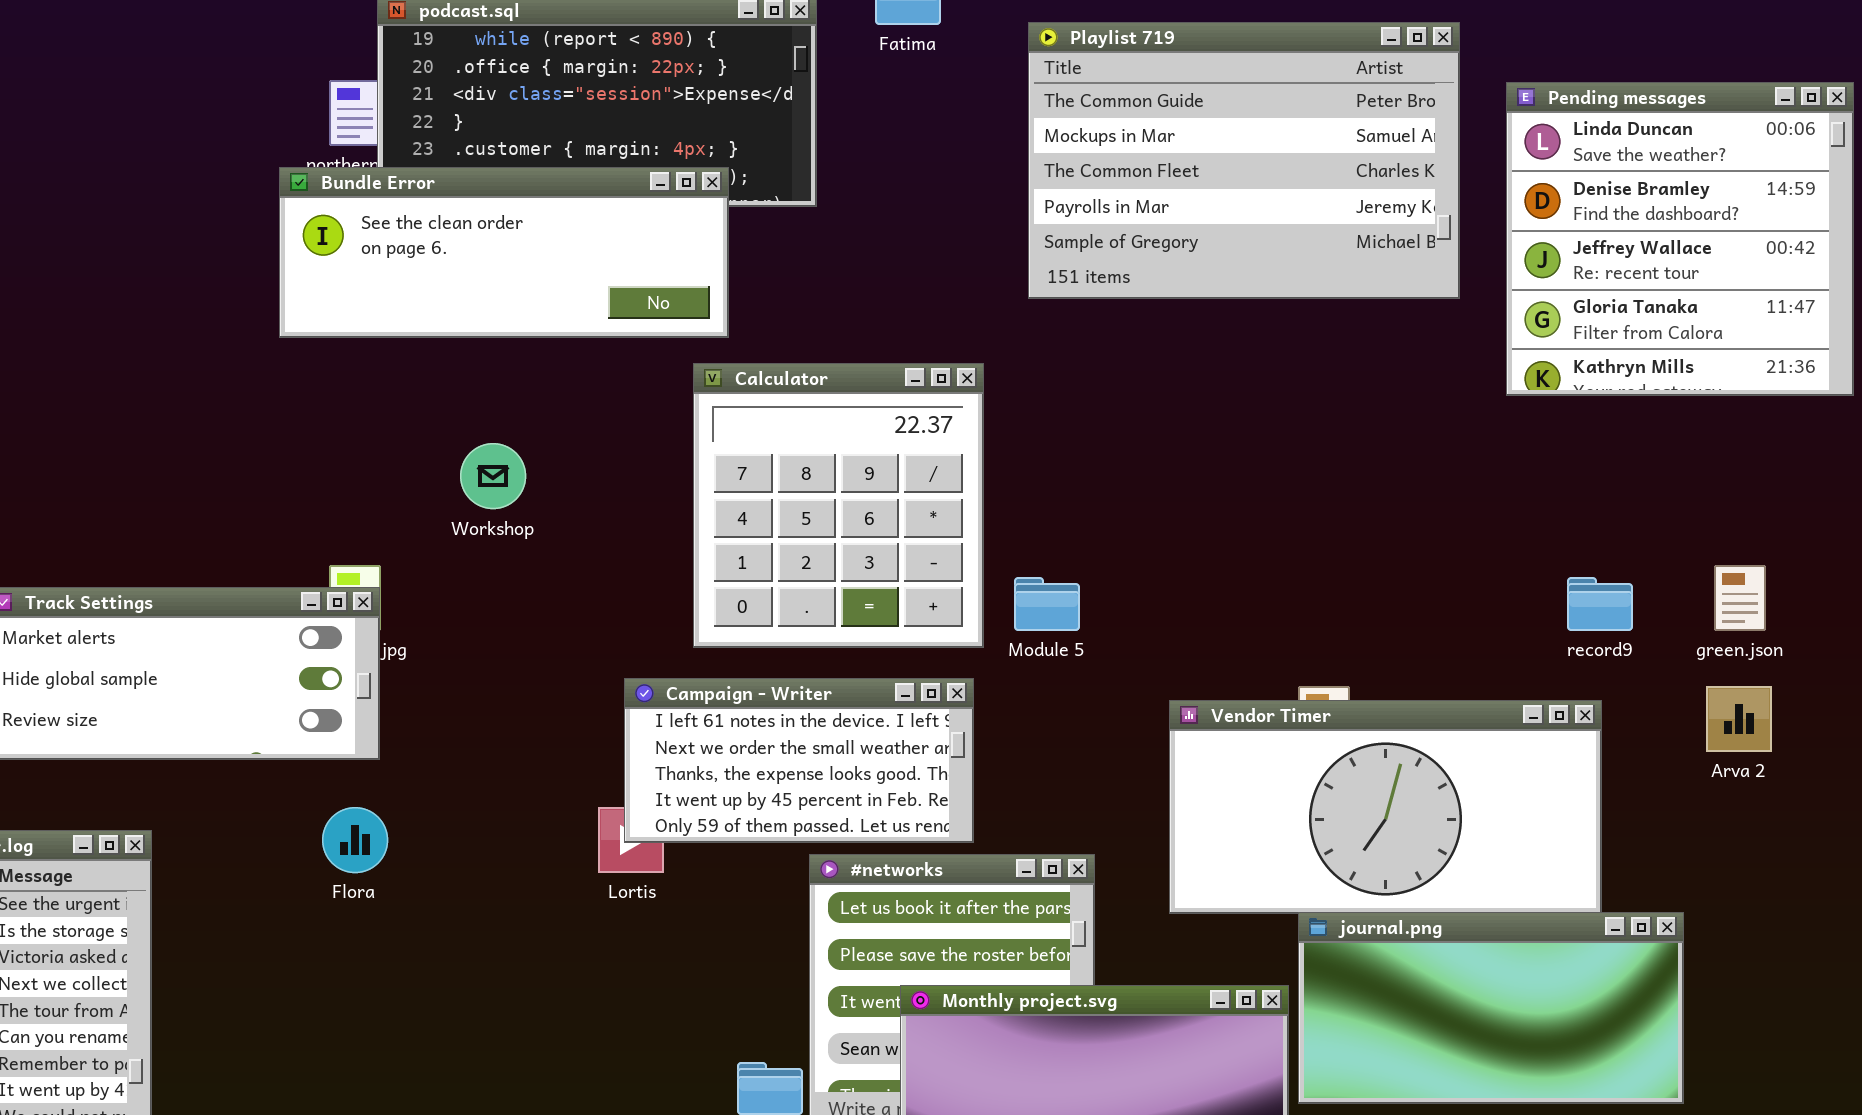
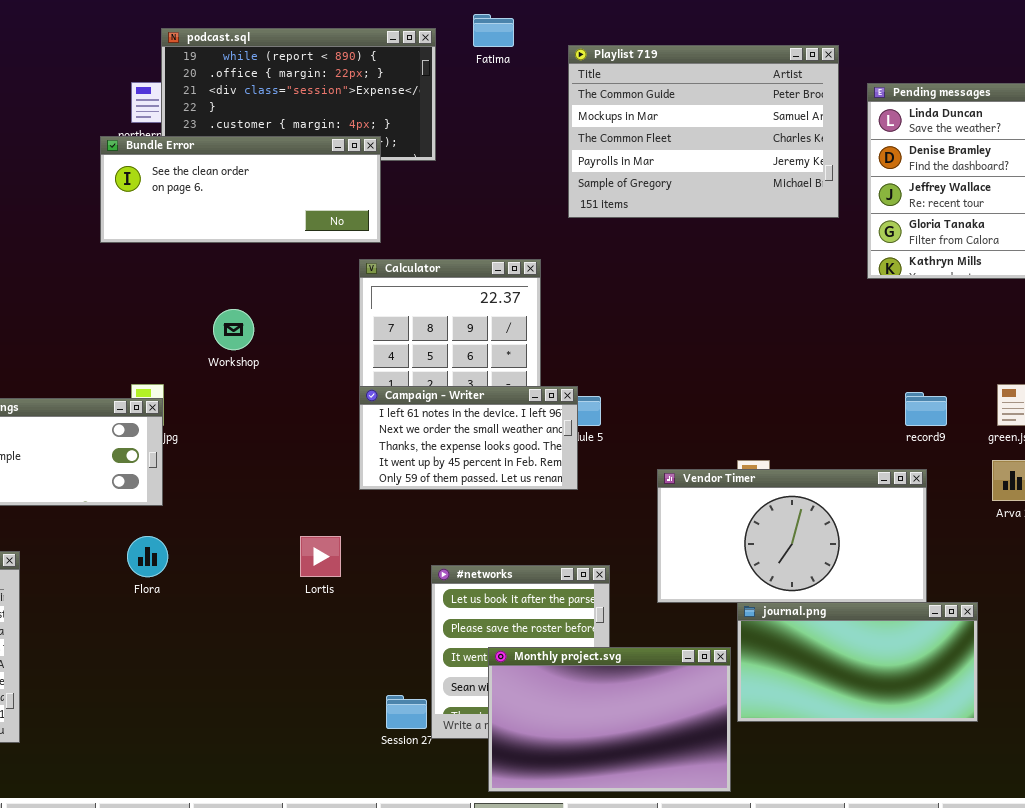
Campaign - Writer: [624,678,974,843] -> [359,386,578,490], moved

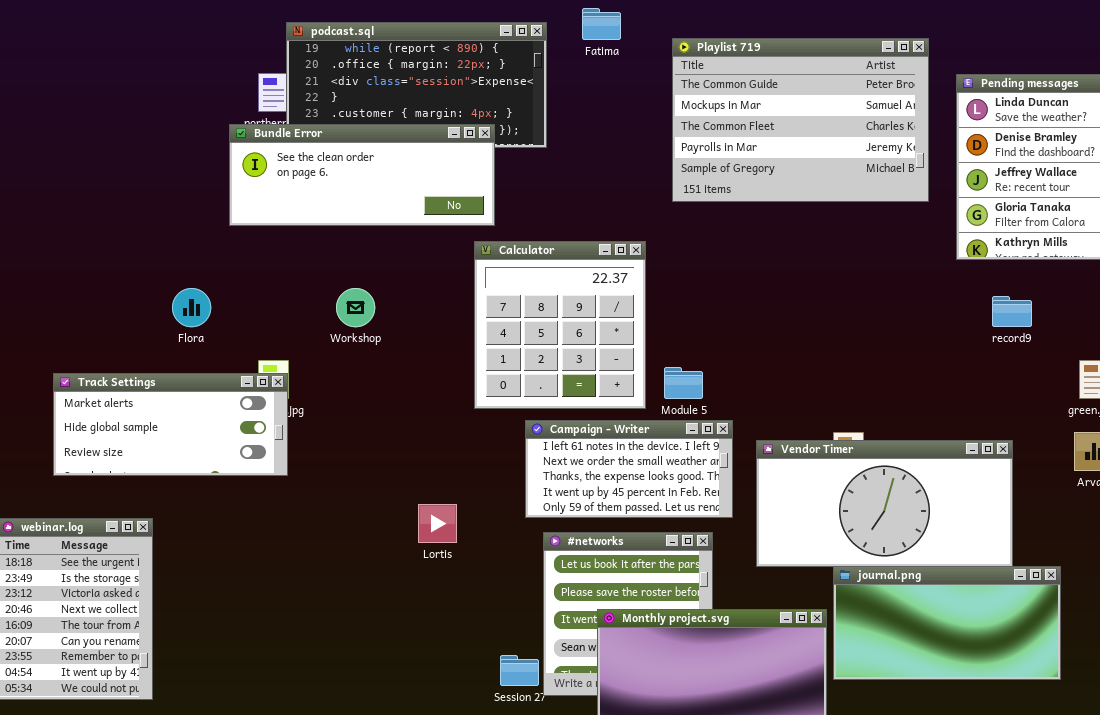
Campaign - Writer: [359,386,578,490] -> [525,420,733,518], moved
record9: [905,392,947,426] -> [992,296,1032,327], moved
Flora: [127,536,168,577] -> [172,288,211,327], moved

